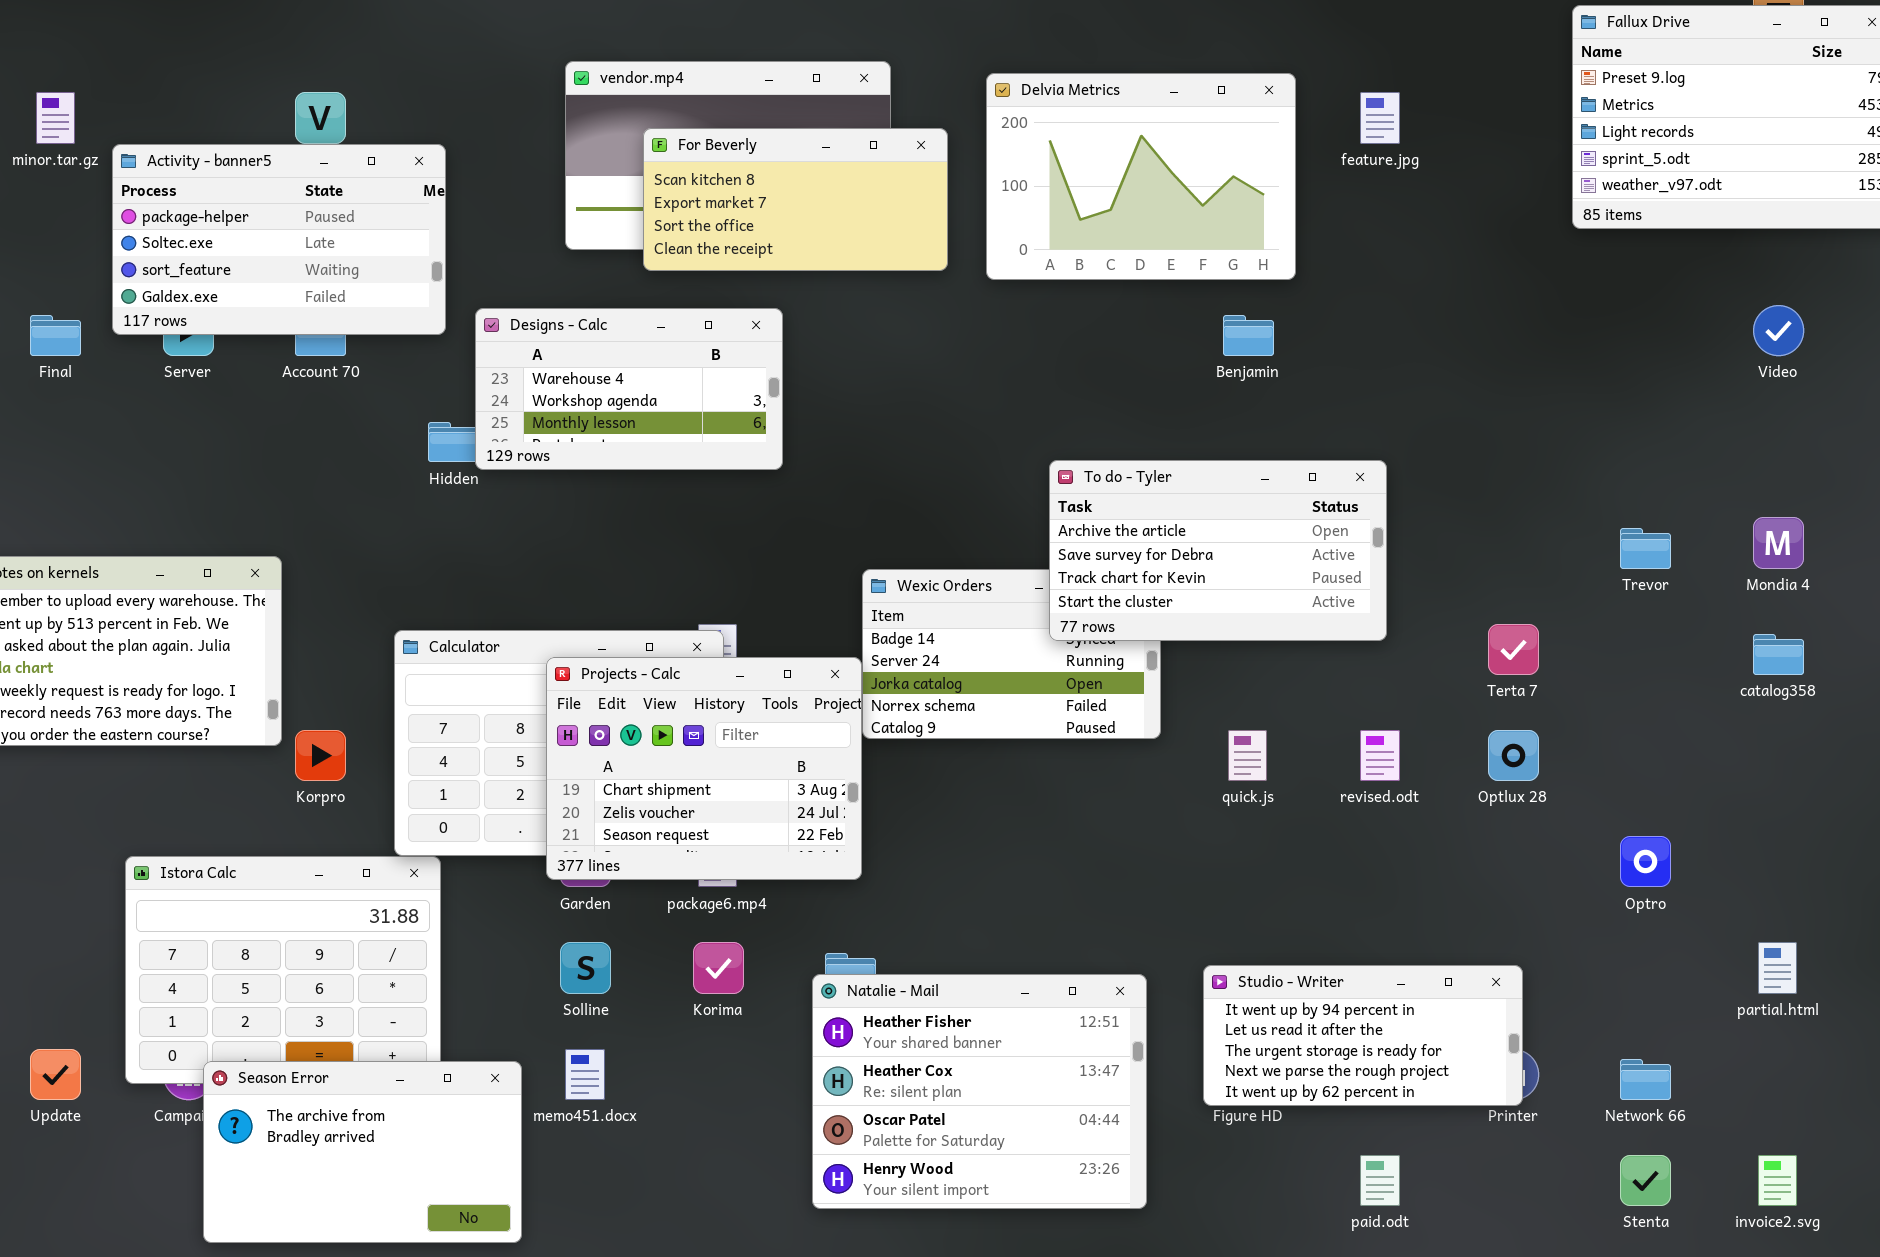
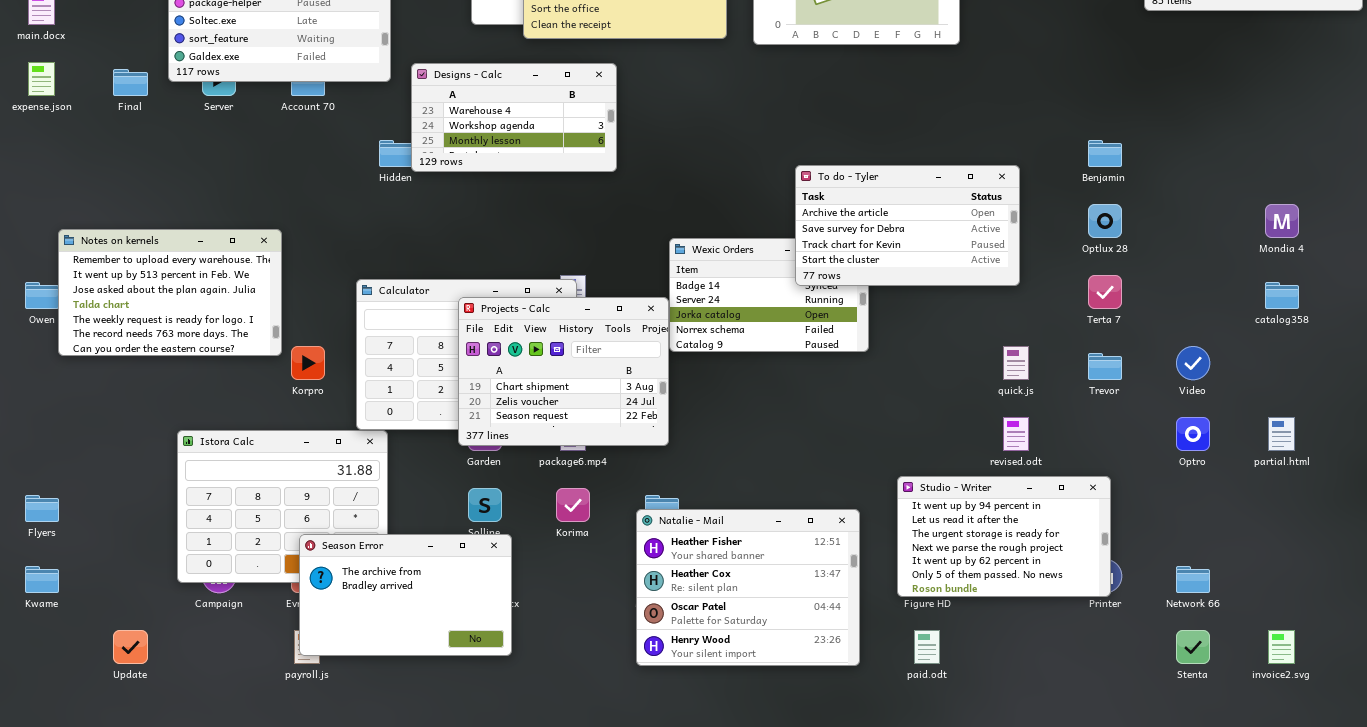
Video: [1753,305,1804,356] -> [1176,346,1210,380], moved
Benjamin: [1223,315,1274,356] -> [1088,140,1122,167], moved
Trevor: [1620,528,1671,569] -> [1088,353,1122,380], moved
quick.js: [1228,730,1267,781] -> [1003,346,1029,380], moved
revised.odt: [1360,730,1400,781] -> [1003,417,1029,451], moved
Optlux 28: [1488,730,1539,781] -> [1088,204,1122,238], moved
partial.html: [1758,942,1797,994] -> [1268,417,1295,451], moved
Studio - Writer: [1203,965,1523,1106] -> [897,476,1111,597], resized
Update: [30,1049,81,1100] -> [113,630,148,664], moved
Season Error: [203,1061,522,1243] -> [299,534,512,656], moved
paid.odt: [1360,1155,1400,1206] -> [914,630,940,664], moved

